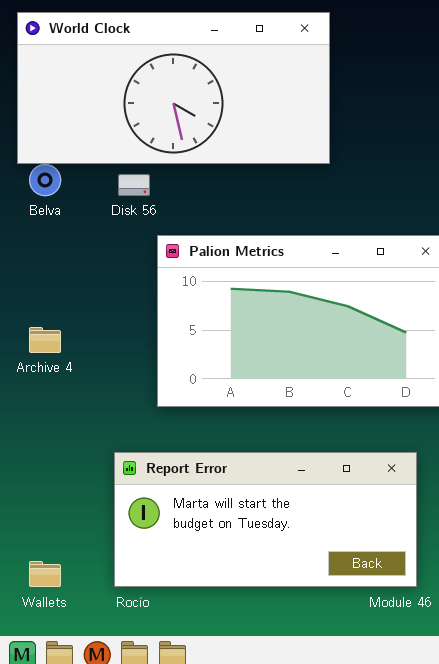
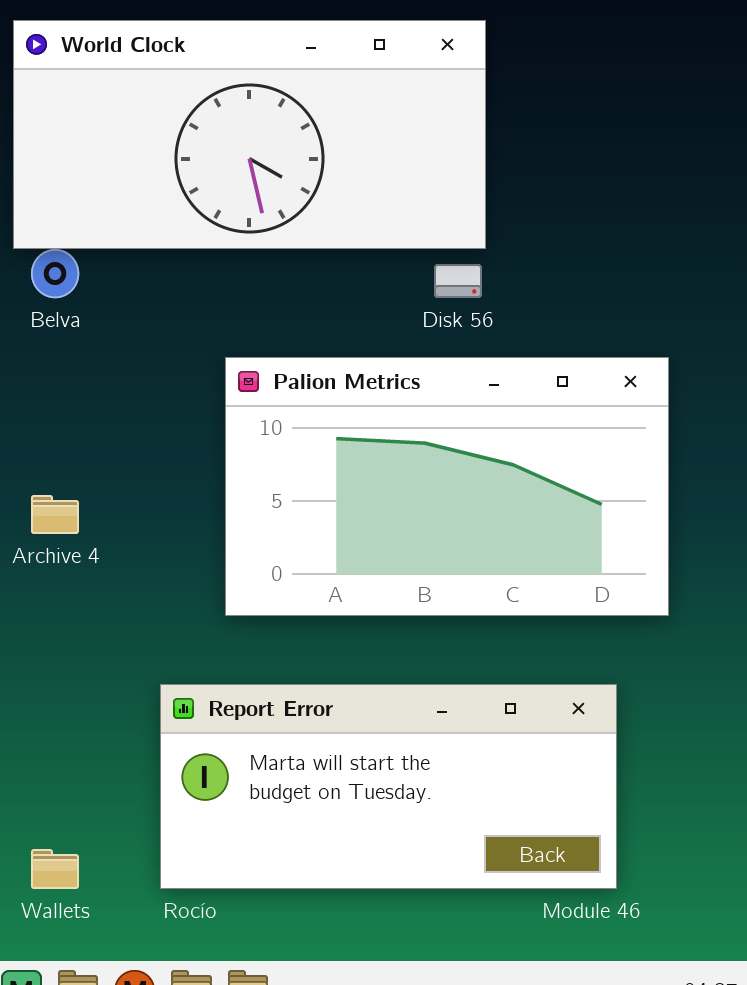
Disk 56: [118,174,150,196] -> [434,264,482,298], moved

